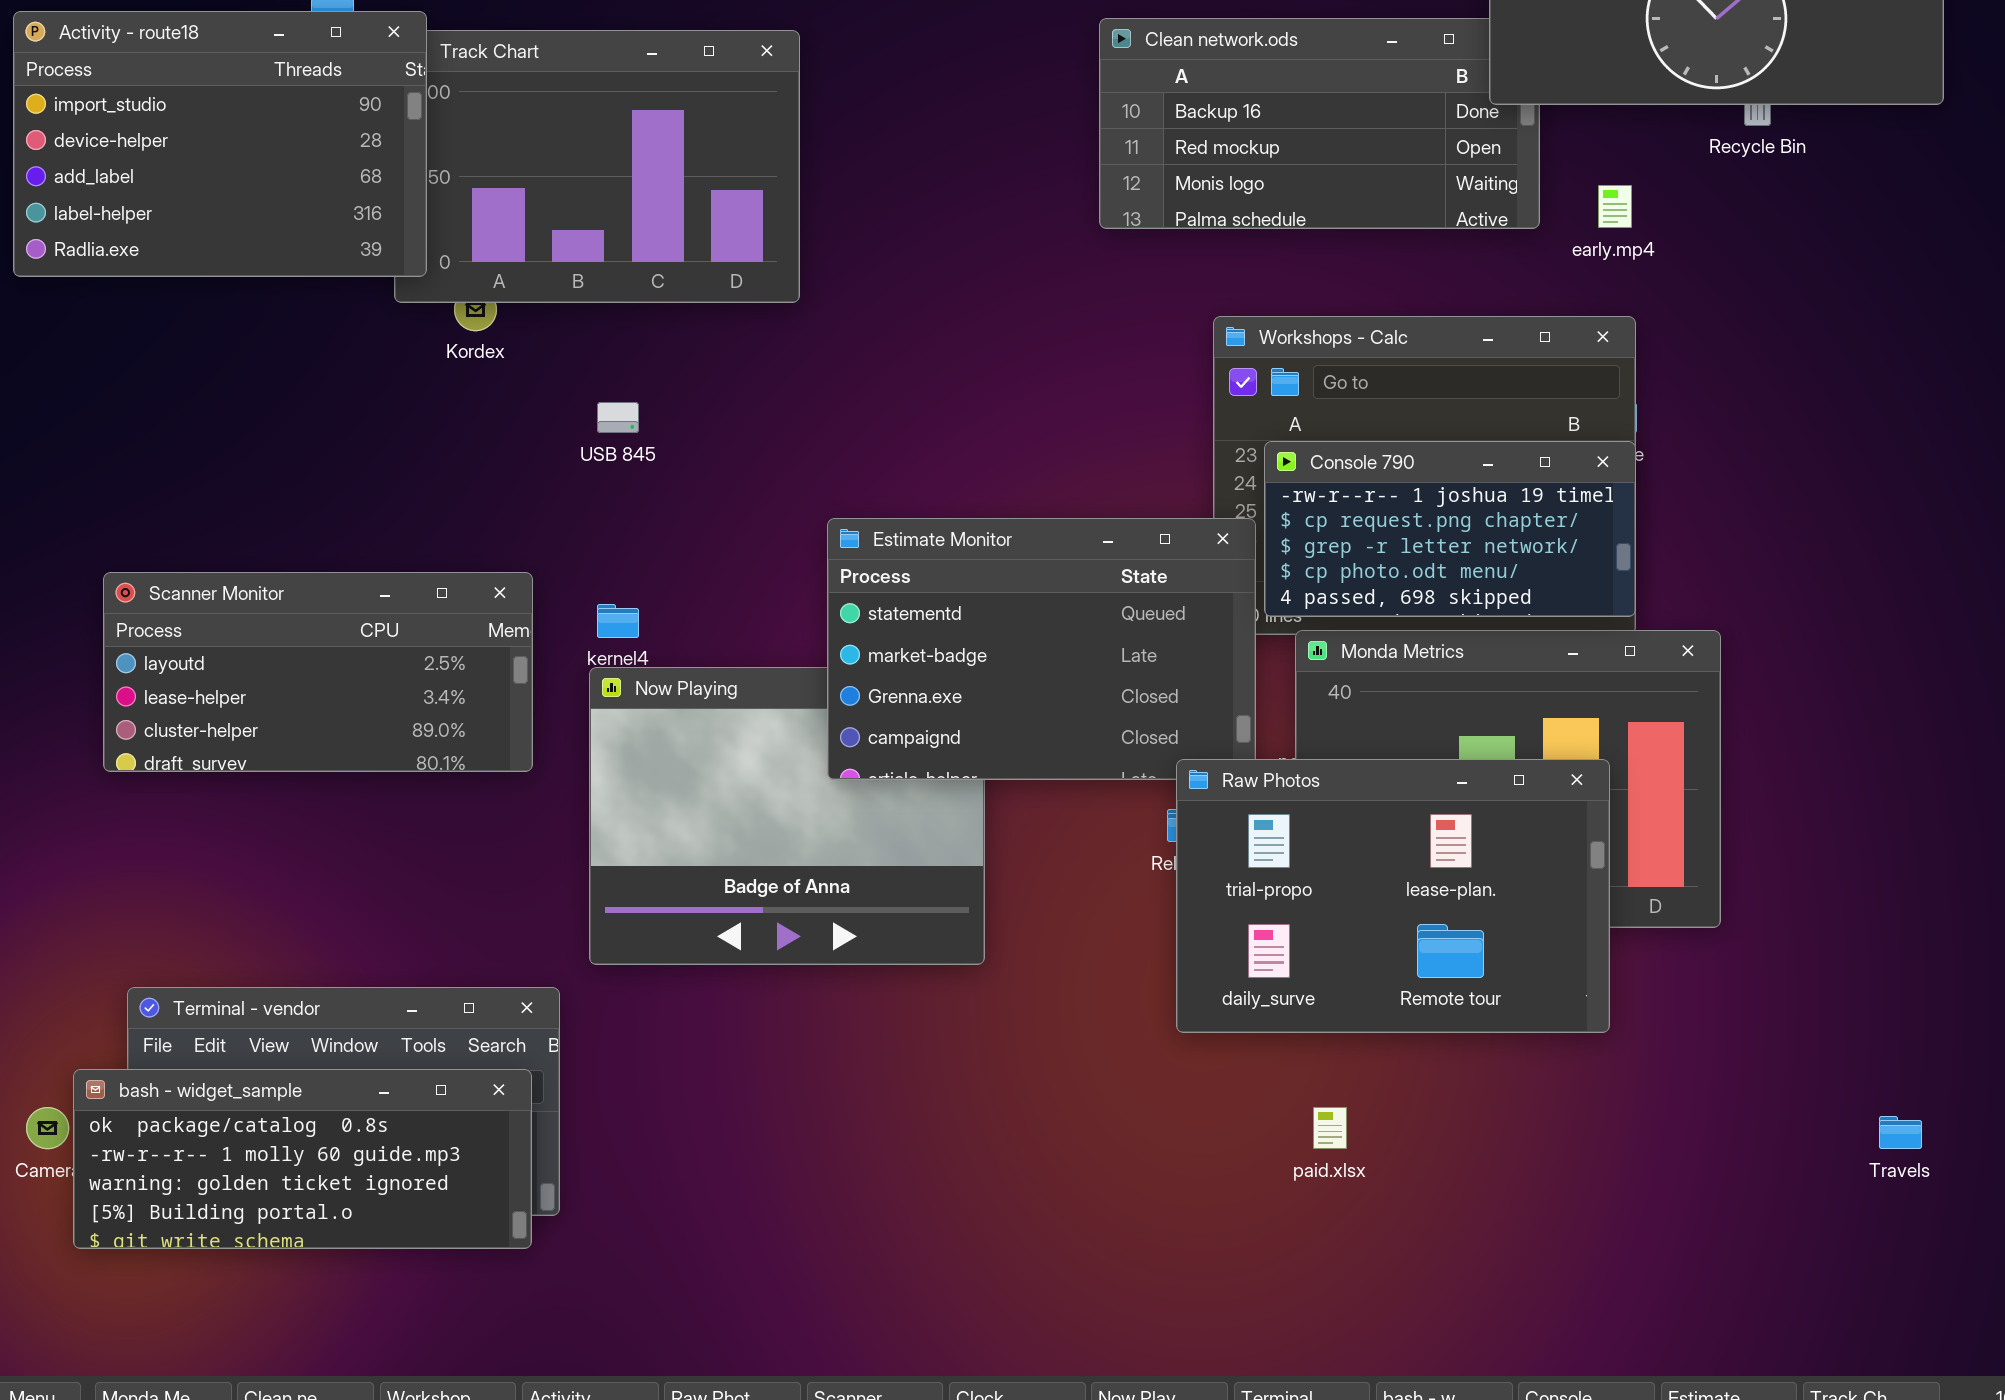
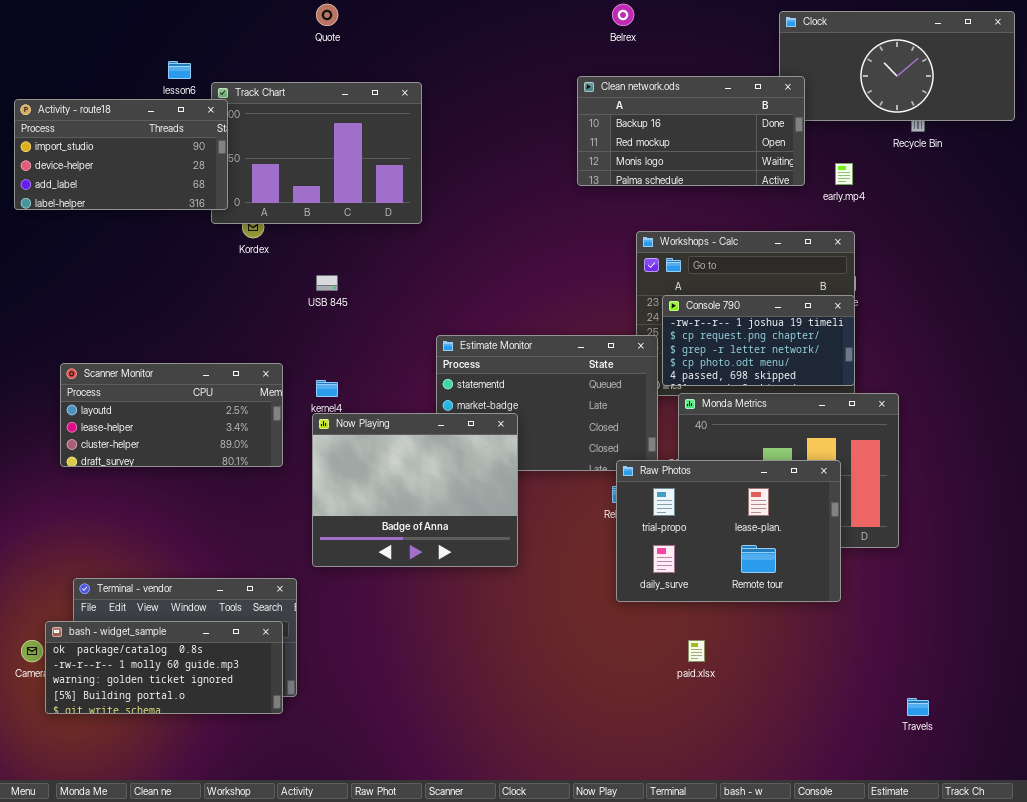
Activity - route18: [13,11,427,277] -> [14,99,228,210], resized
Clean network.ods: [1099,18,1540,229] -> [577,76,805,186], raised
Now Playing: [589,667,985,965] -> [312,413,518,567], raised
Travels: [1879,1116,1922,1149] -> [907,698,929,716], moved

